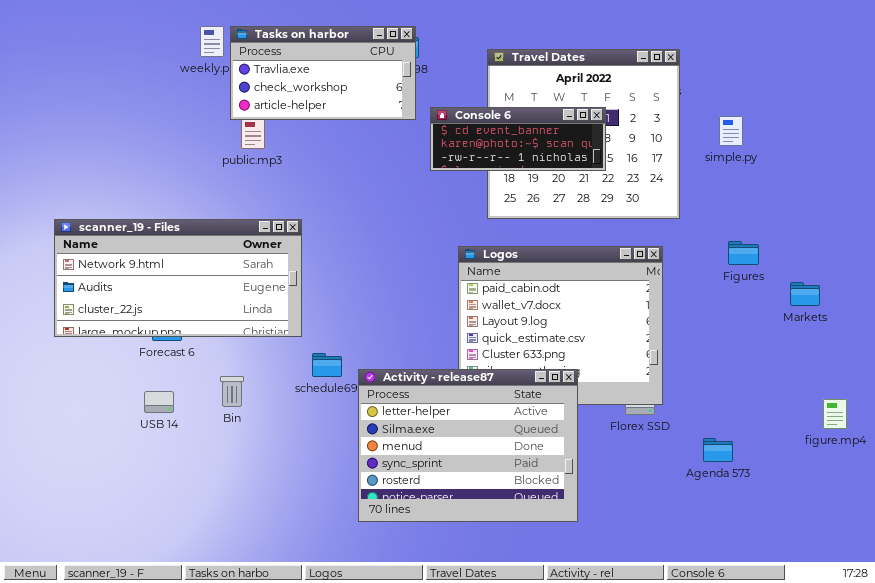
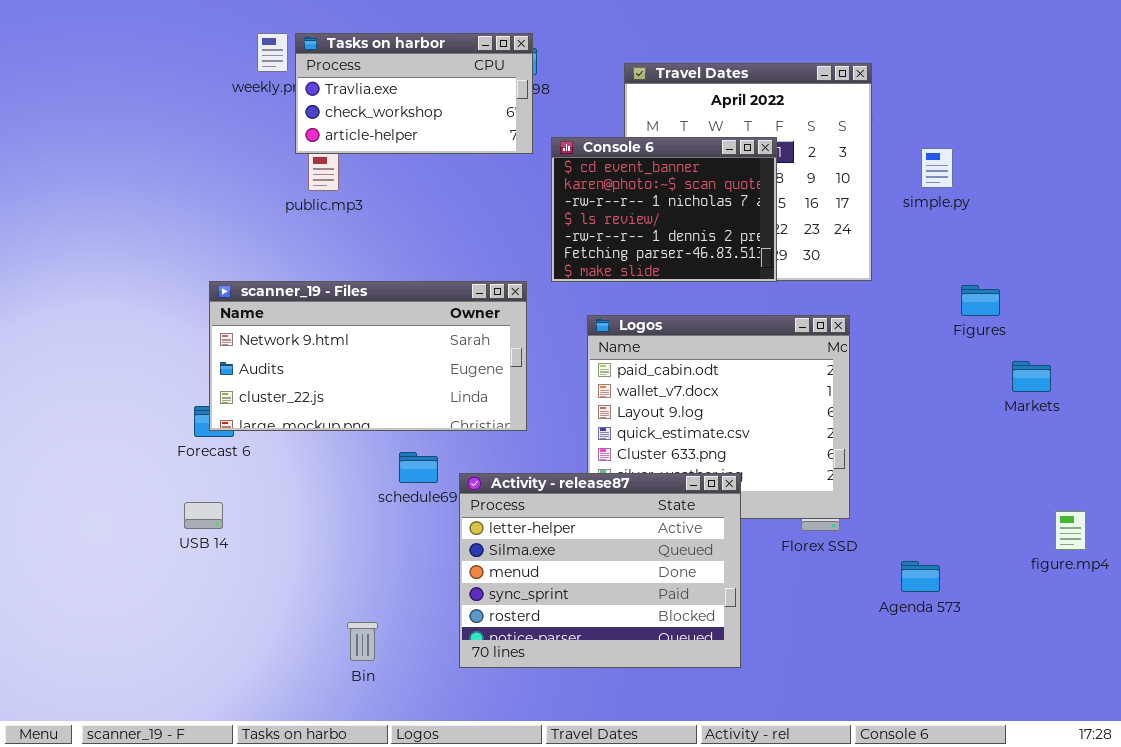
Console 6: [430,107,606,171] -> [551,137,777,282], resized
scanner_19 - Files: [54,219,302,337] -> [209,281,527,431], moved
Figures: [728,241,759,265] -> [961,285,1000,316], moved
Bin: [220,376,244,407] -> [347,622,378,661], moved

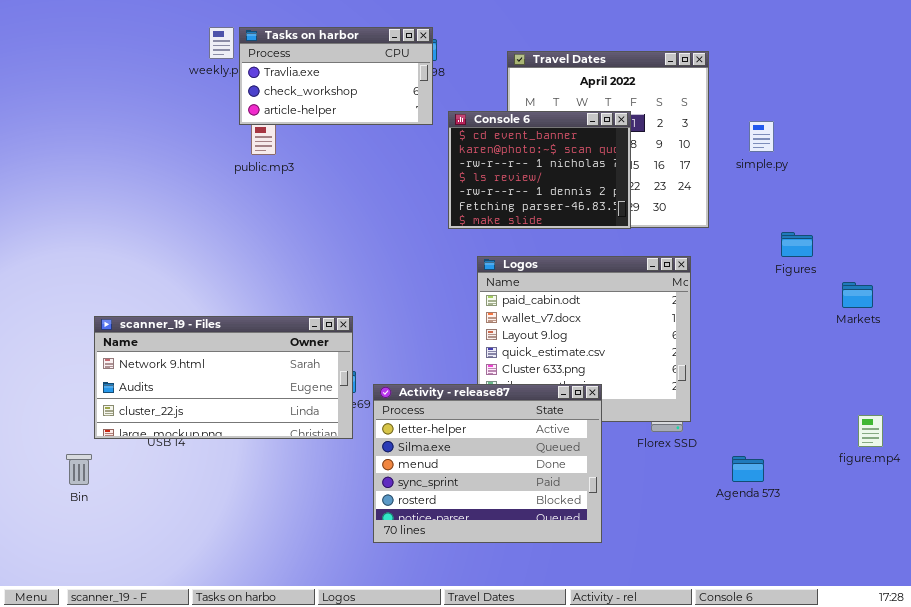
scanner_19 - Files: [209,281,527,431] -> [94,316,353,439], moved
Markets: [1012,361,1051,392] -> [842,282,873,308], moved
Bin: [347,622,378,661] -> [66,454,92,485], moved

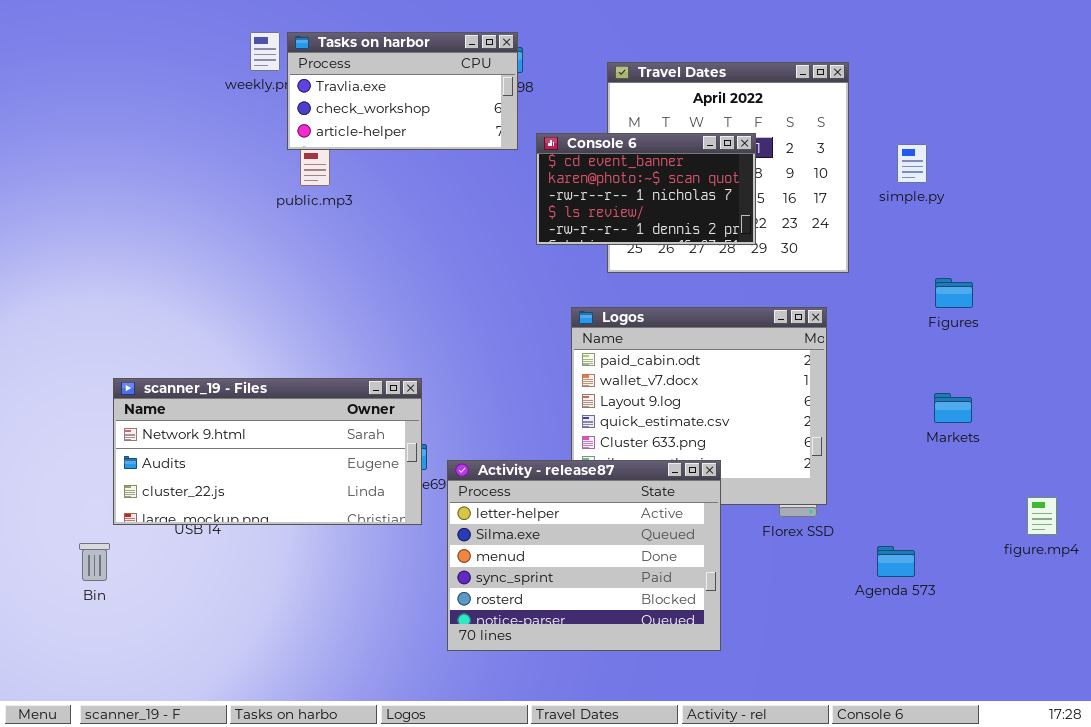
Console 6: [448,111,631,229] -> [536,133,756,245], resized
Markets: [842,282,873,308] -> [934,393,972,423], moved

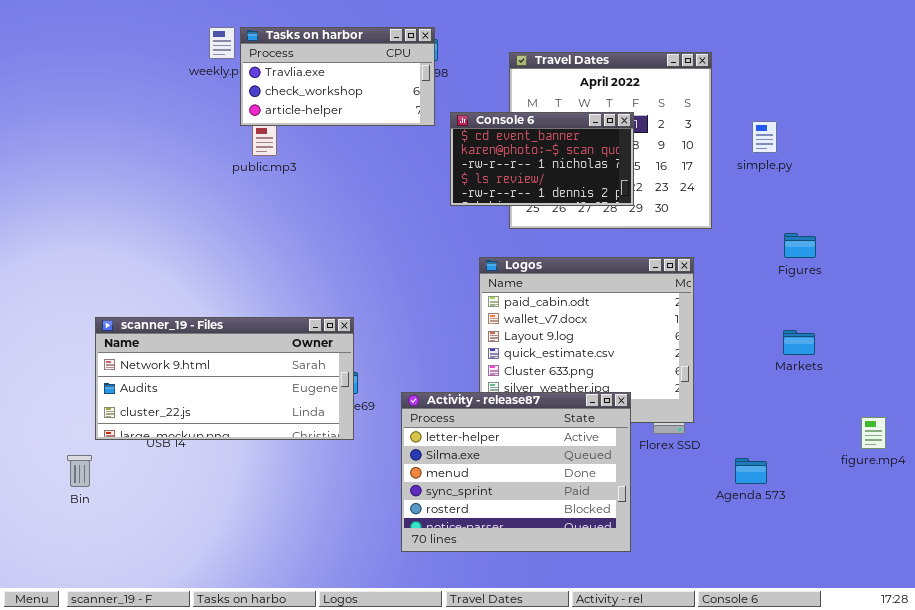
Activity - release87: [447,460,721,651] -> [401,392,631,552], moved

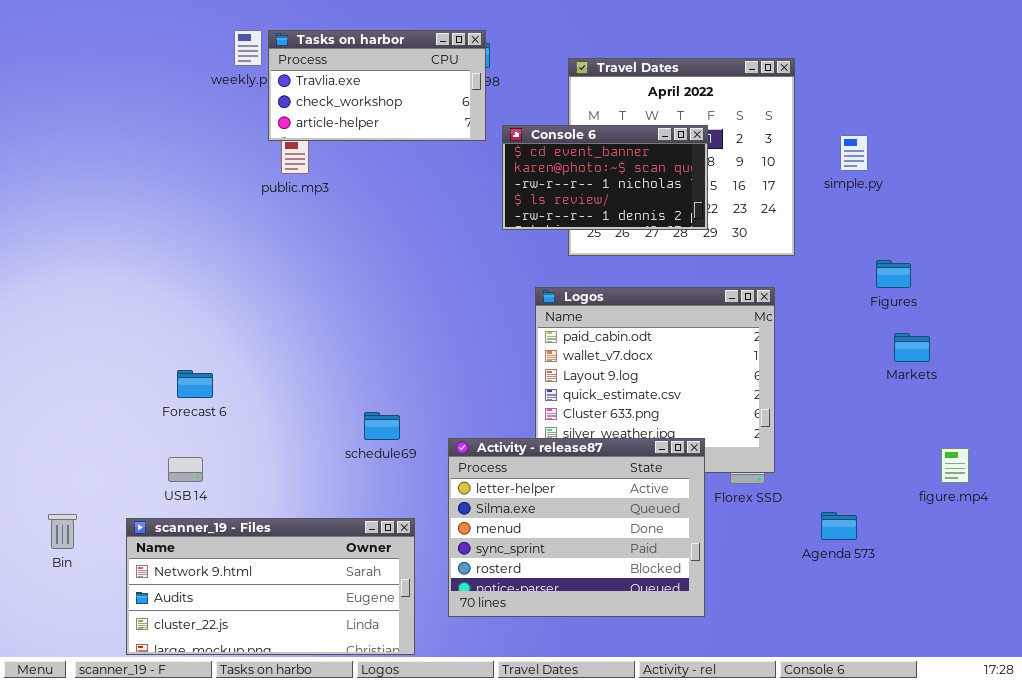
scanner_19 - Files: [95,317,354,440] -> [126,518,415,655], moved
Markets: [783,330,815,355] -> [894,333,930,362], moved
figure.mp4: [861,417,886,449] -> [941,448,969,483], moved
Bin: [67,455,92,487] -> [48,514,77,549], moved

